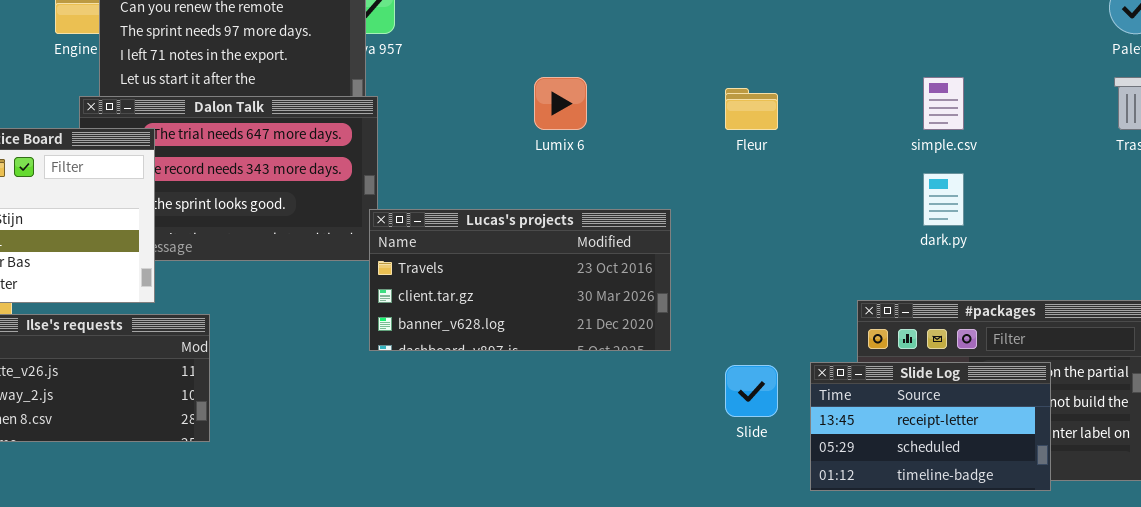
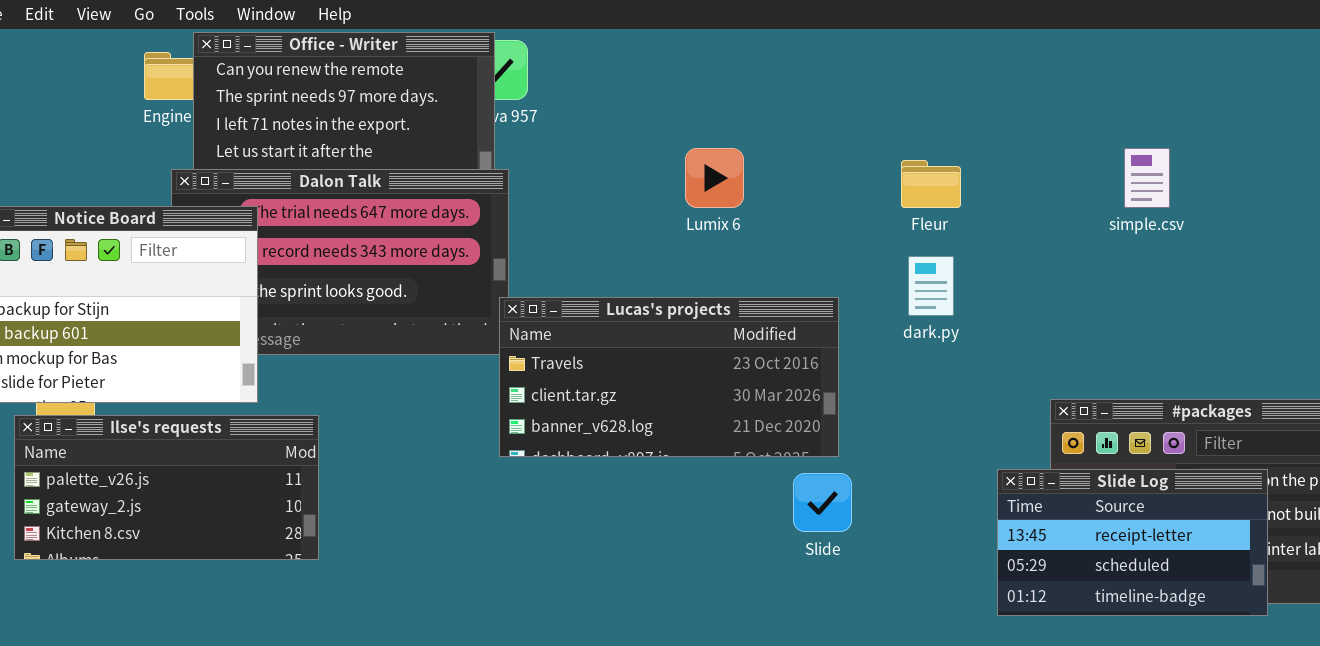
dark.py: [923,173,964,226] -> [908,256,954,316], moved
Slide: [725,365,778,417] -> [793,473,852,532], moved

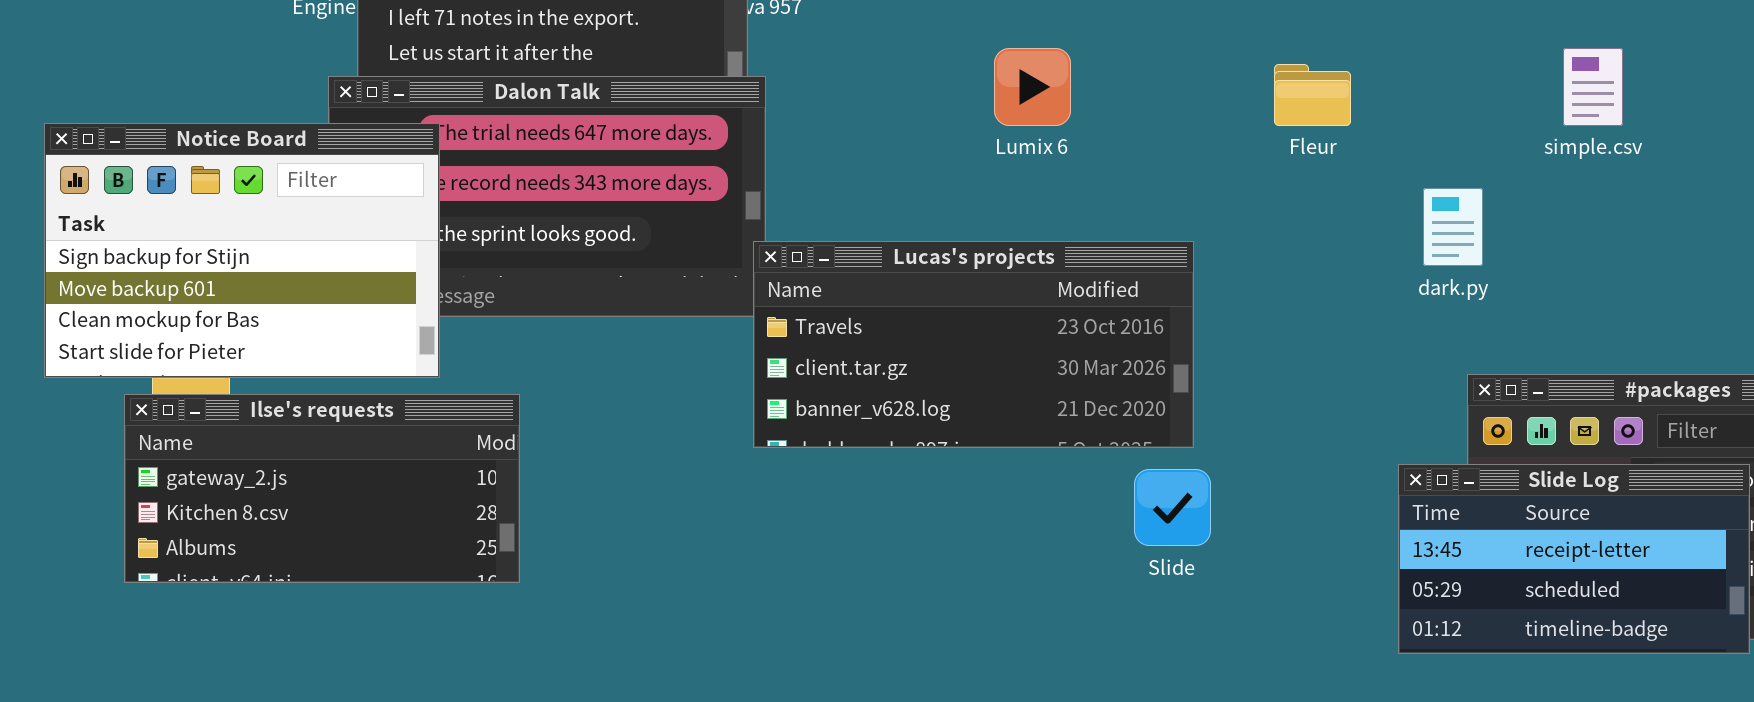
dark.py: [908,256,954,316] -> [1423,188,1483,266], moved
Ilse's requests: [14,415,319,560] -> [124,394,520,583], scrolled down 1 row

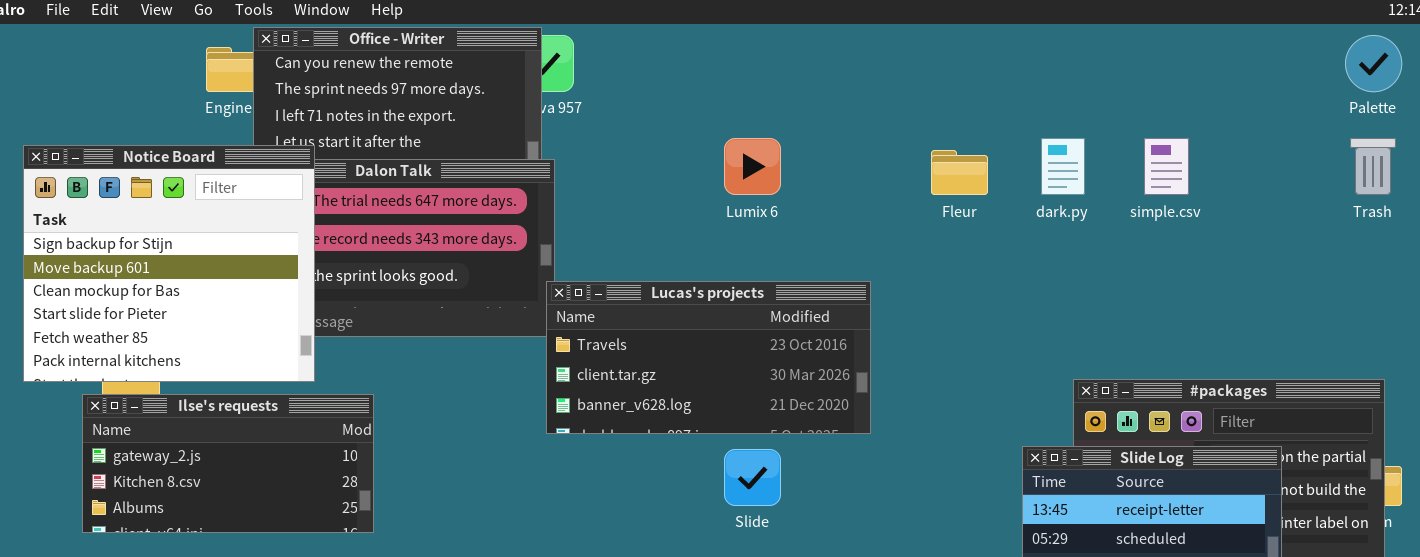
Notice Board: [44,123,440,378] -> [23,145,315,382], resized
dark.py: [1423,188,1483,266] -> [1041,138,1085,195], moved
Slide: [1134,469,1211,546] -> [724,449,781,506], moved

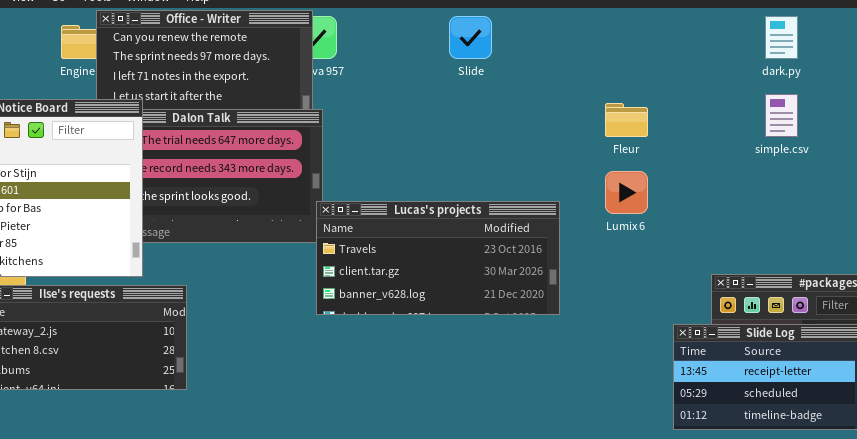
Lumix 6: [724,138,781,195] -> [605,171,648,214], moved
dark.py: [1041,138,1085,195] -> [765,16,798,59], moved
Slide: [724,449,781,506] -> [449,16,492,59], moved

